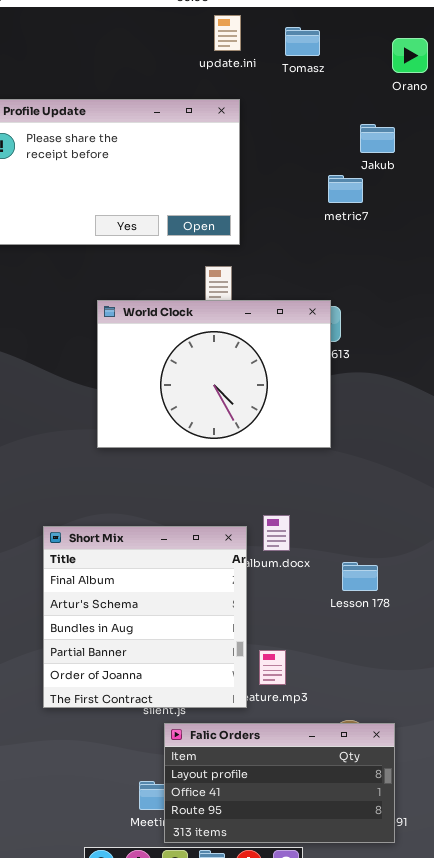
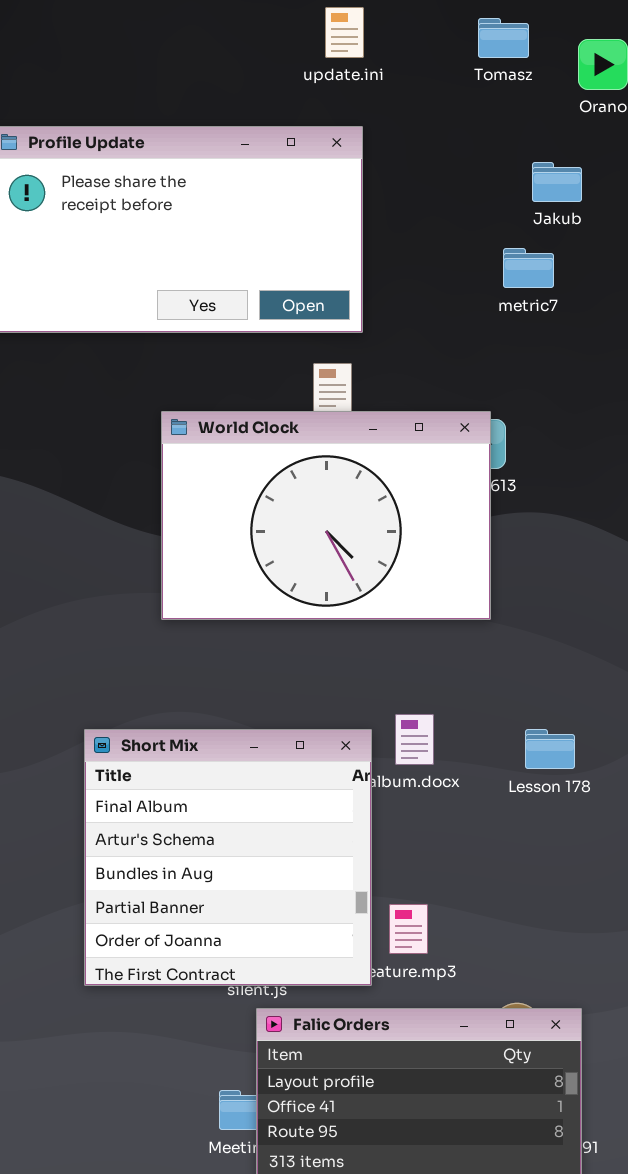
Tomasz: [285,27,320,56] -> [478,18,529,58], moved
metric7: [328,175,363,203] -> [503,248,554,288], moved
Lesson 178: [342,562,378,591] -> [525,729,575,769], moved

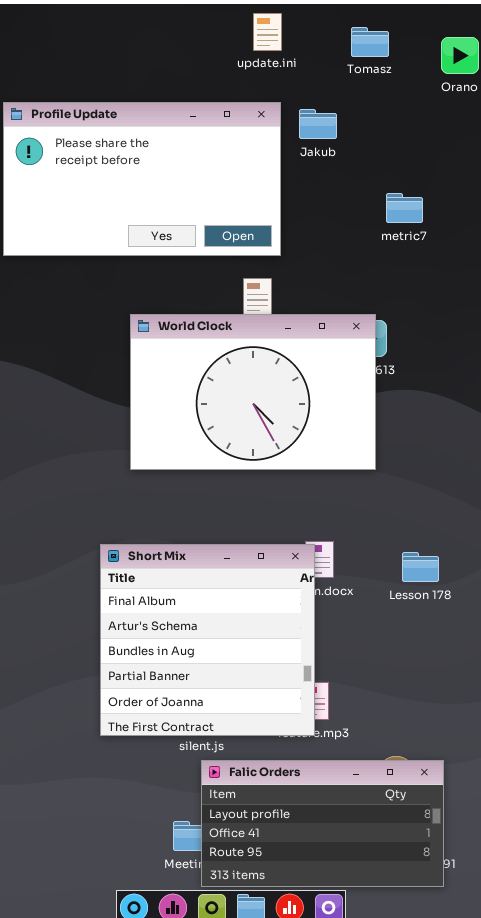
Tomasz: [478,18,529,58] -> [351,27,389,57], moved
Jakub: [532,162,582,202] -> [299,109,337,139], moved
Short Mix: [84,729,372,986] -> [100,544,315,736], moved

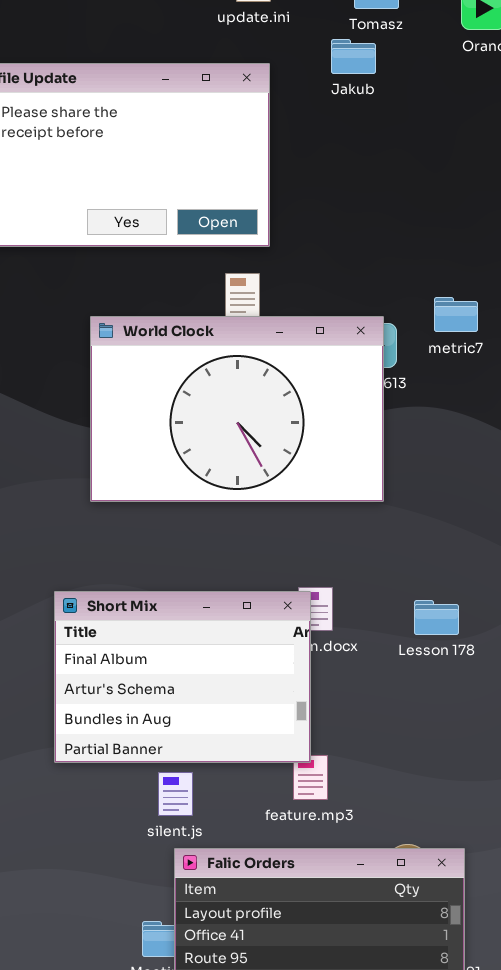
Jakub: [299,109,337,139] -> [331,39,376,74], moved
metric7: [386,193,423,223] -> [434,297,478,332], moved
Short Mix: [100,544,315,736] -> [54,591,311,763], resized

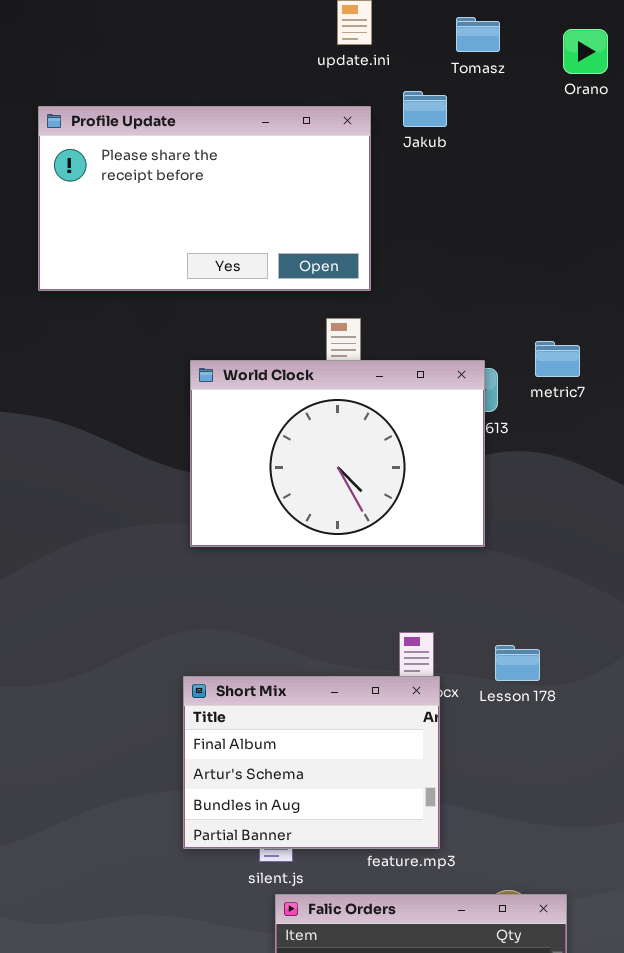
Jakub: [331,39,376,74] -> [403,91,447,127], moved
Short Mix: [54,591,311,763] -> [183,676,440,849], moved
Lesson 178: [414,600,459,635] -> [495,645,540,681], moved

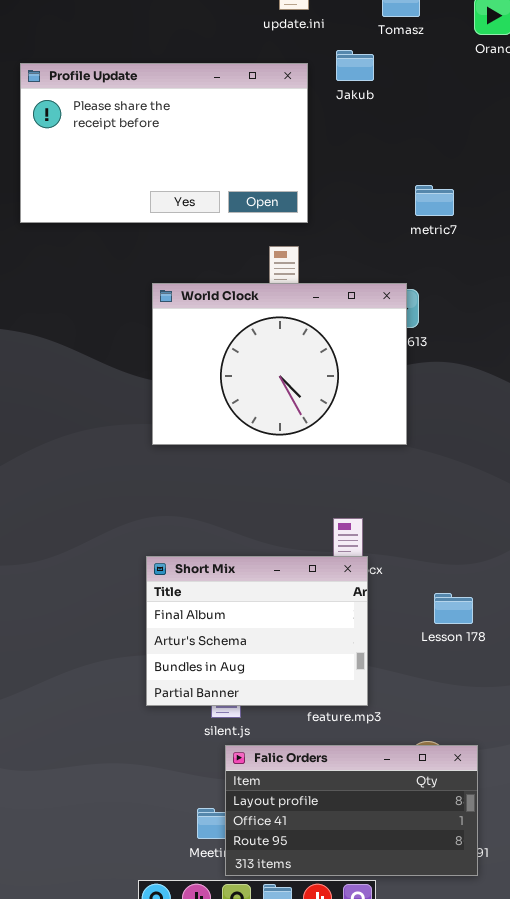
metric7: [535,341,580,377] -> [415,185,454,216], moved
Lesson 178: [495,645,540,681] -> [434,593,473,624], moved

